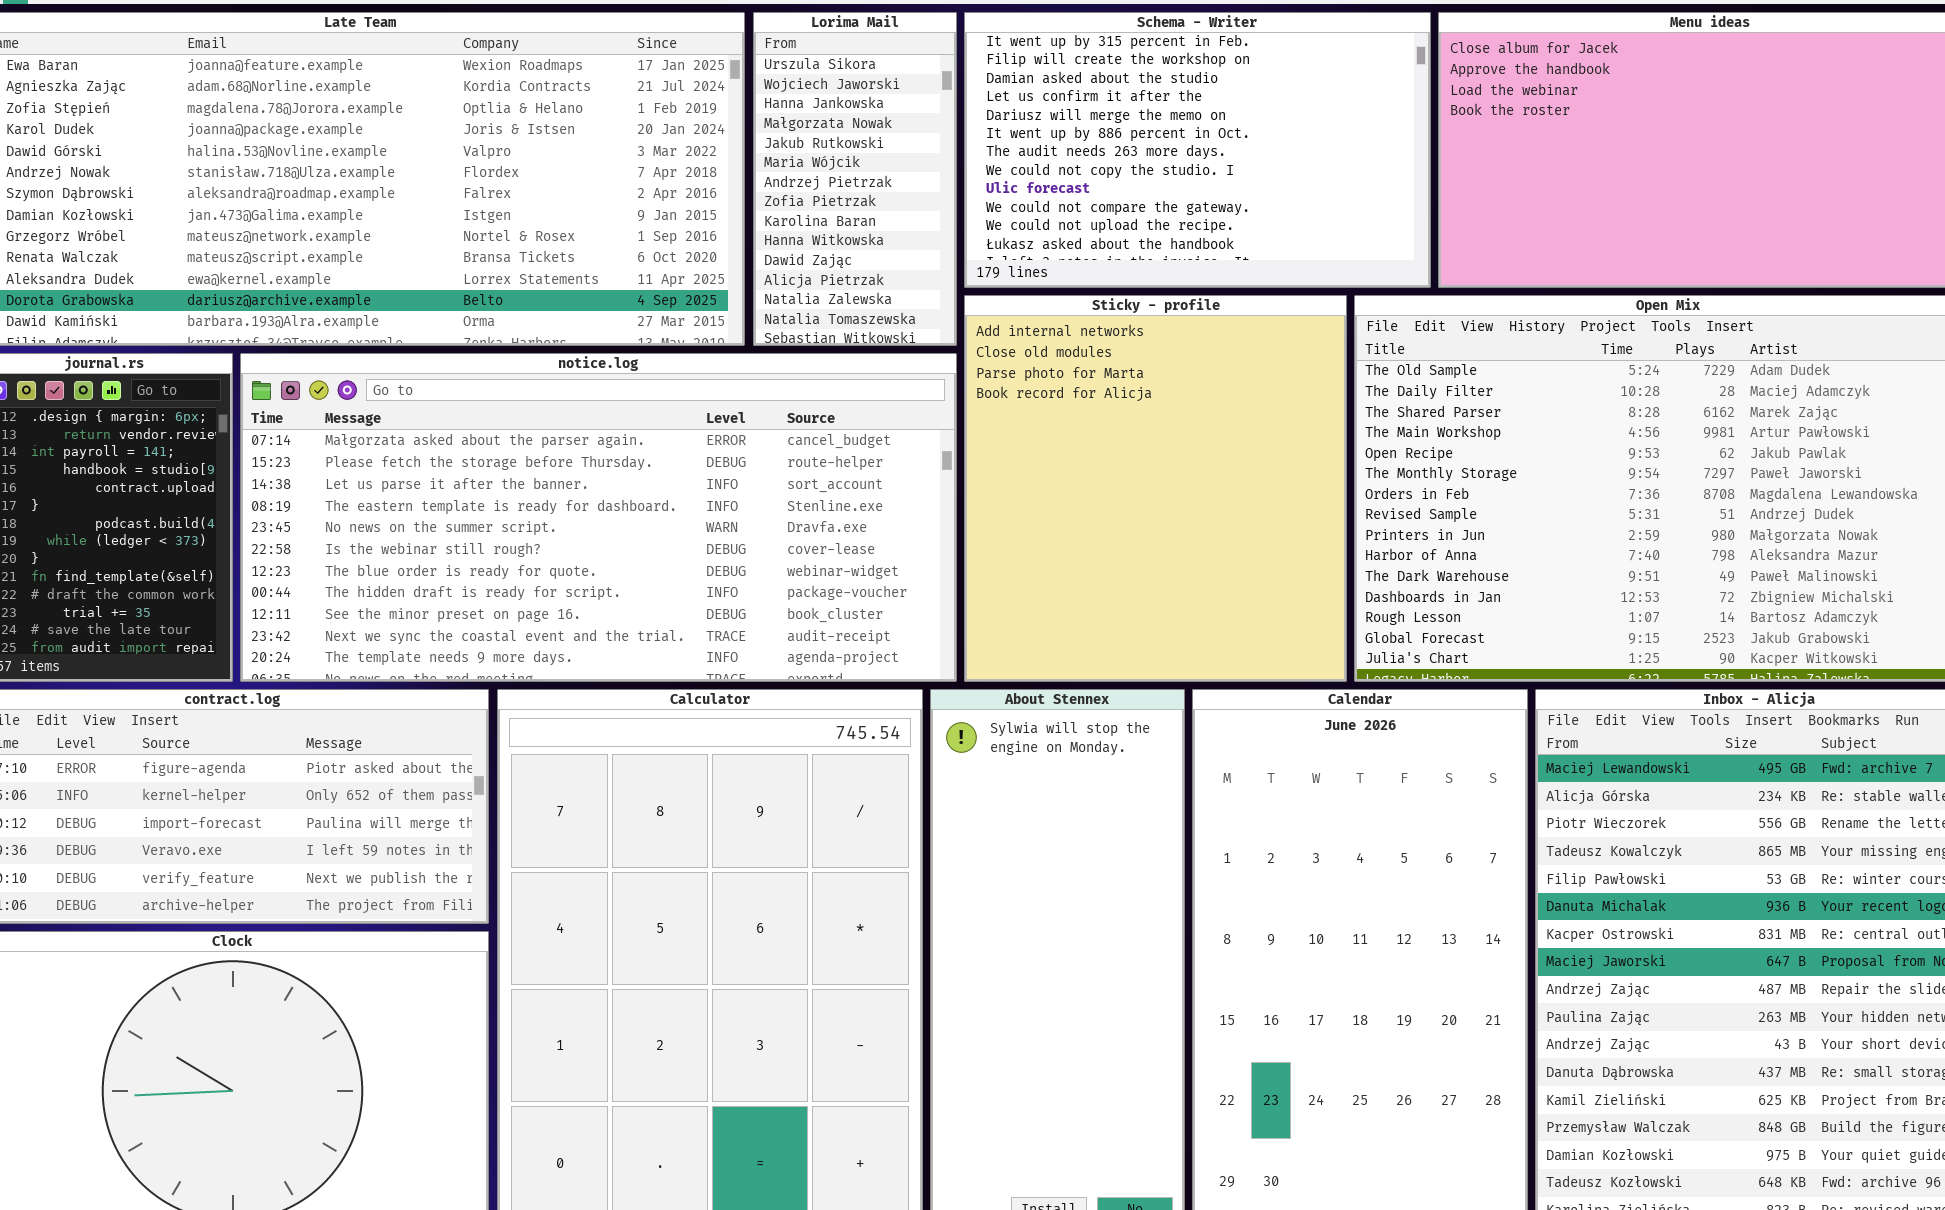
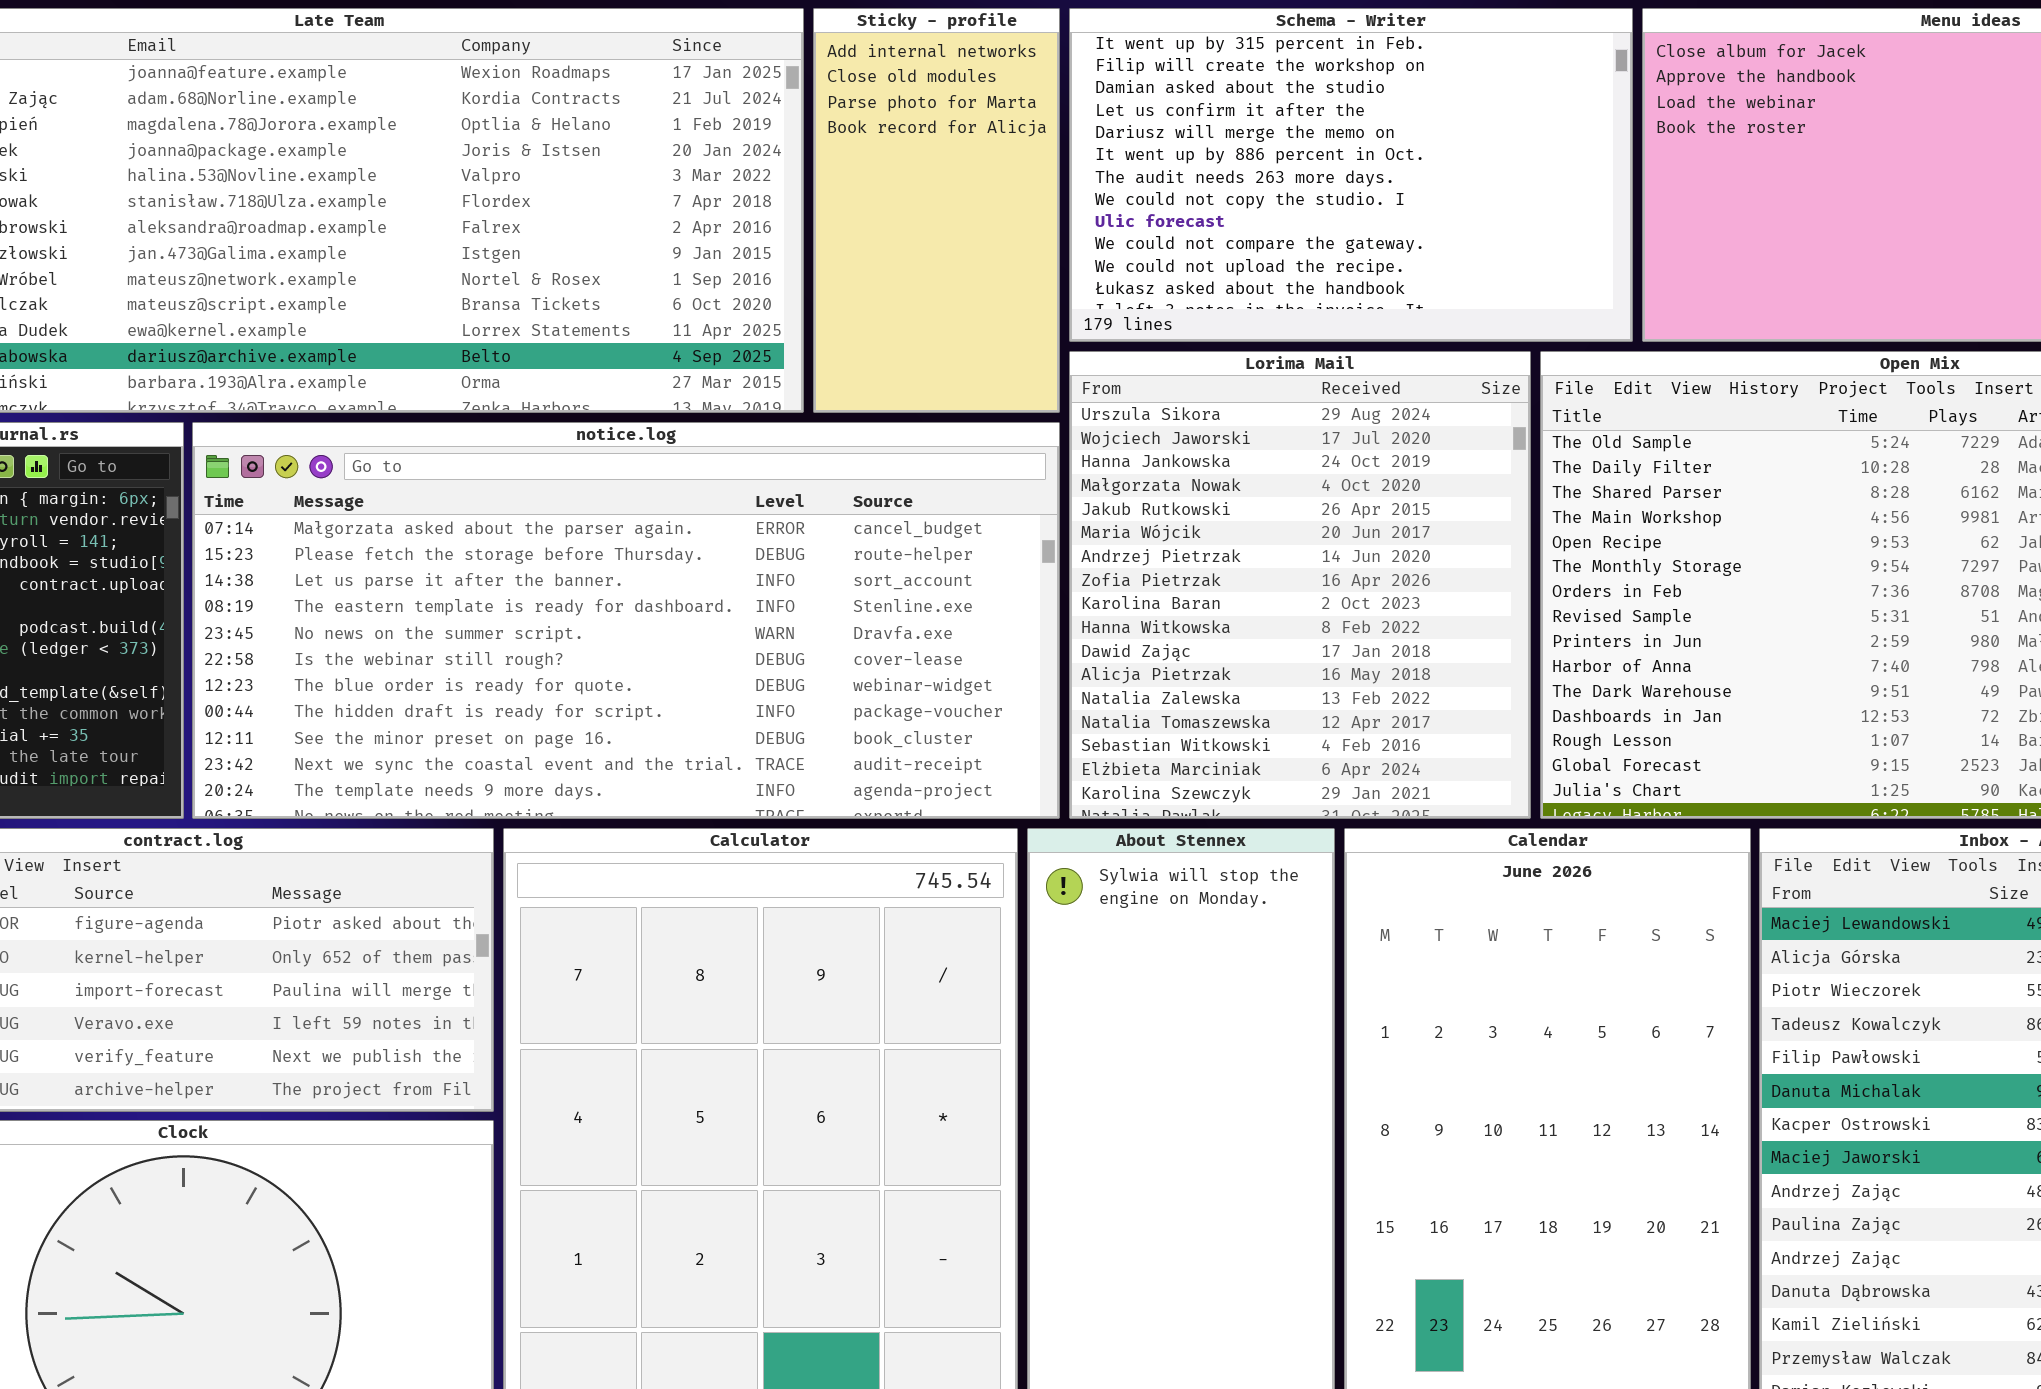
Lorima Mail: [753,12,957,346] -> [1069,351,1531,819], moved, resized
Sticky - profile: [964,295,1347,682] -> [813,8,1060,413], moved, resized

